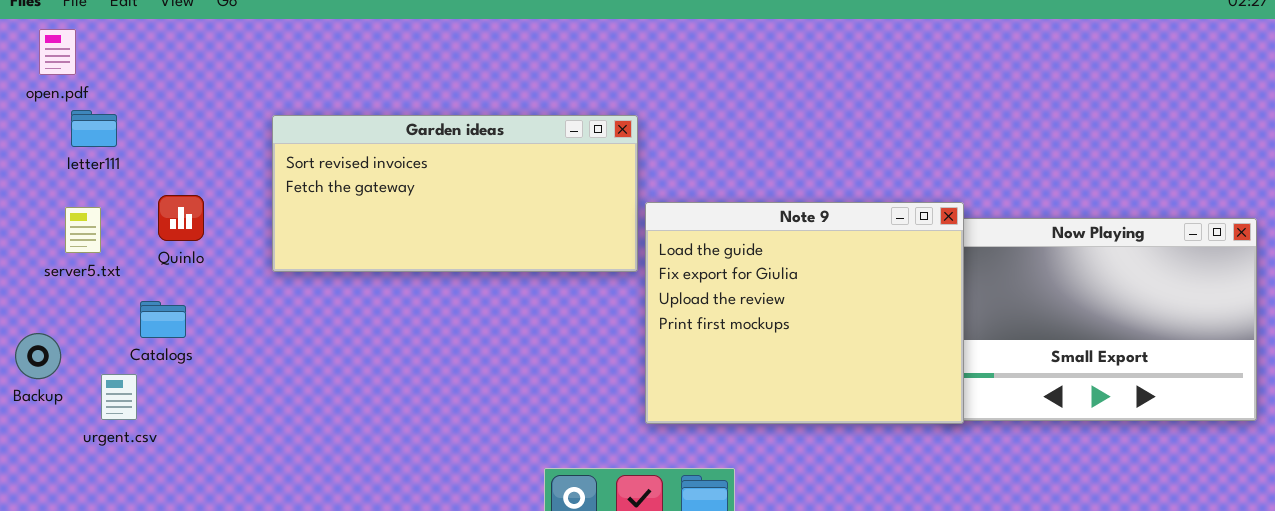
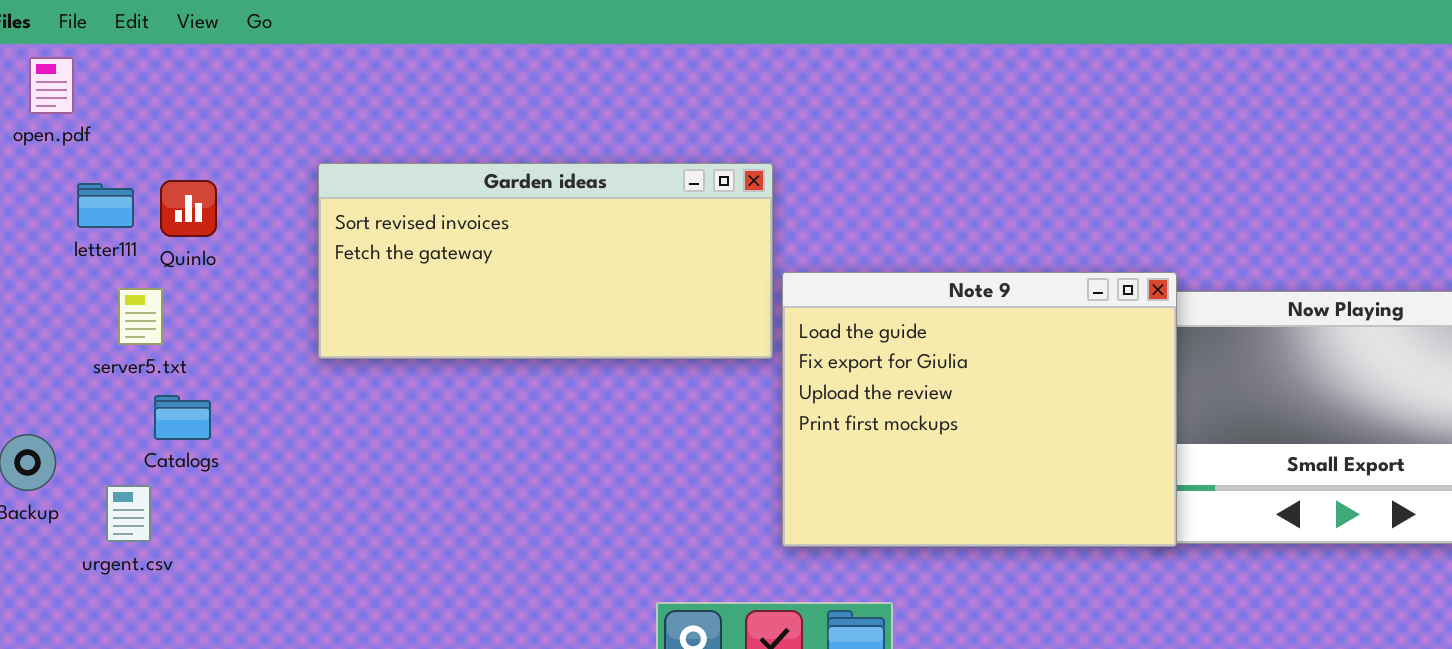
letter111: [71,110,117,147] -> [77,183,134,228], moved
Quinlo: [158,195,204,241] -> [160,180,217,237], moved
server5.txt: [65,207,101,253] -> [118,288,163,345], moved

